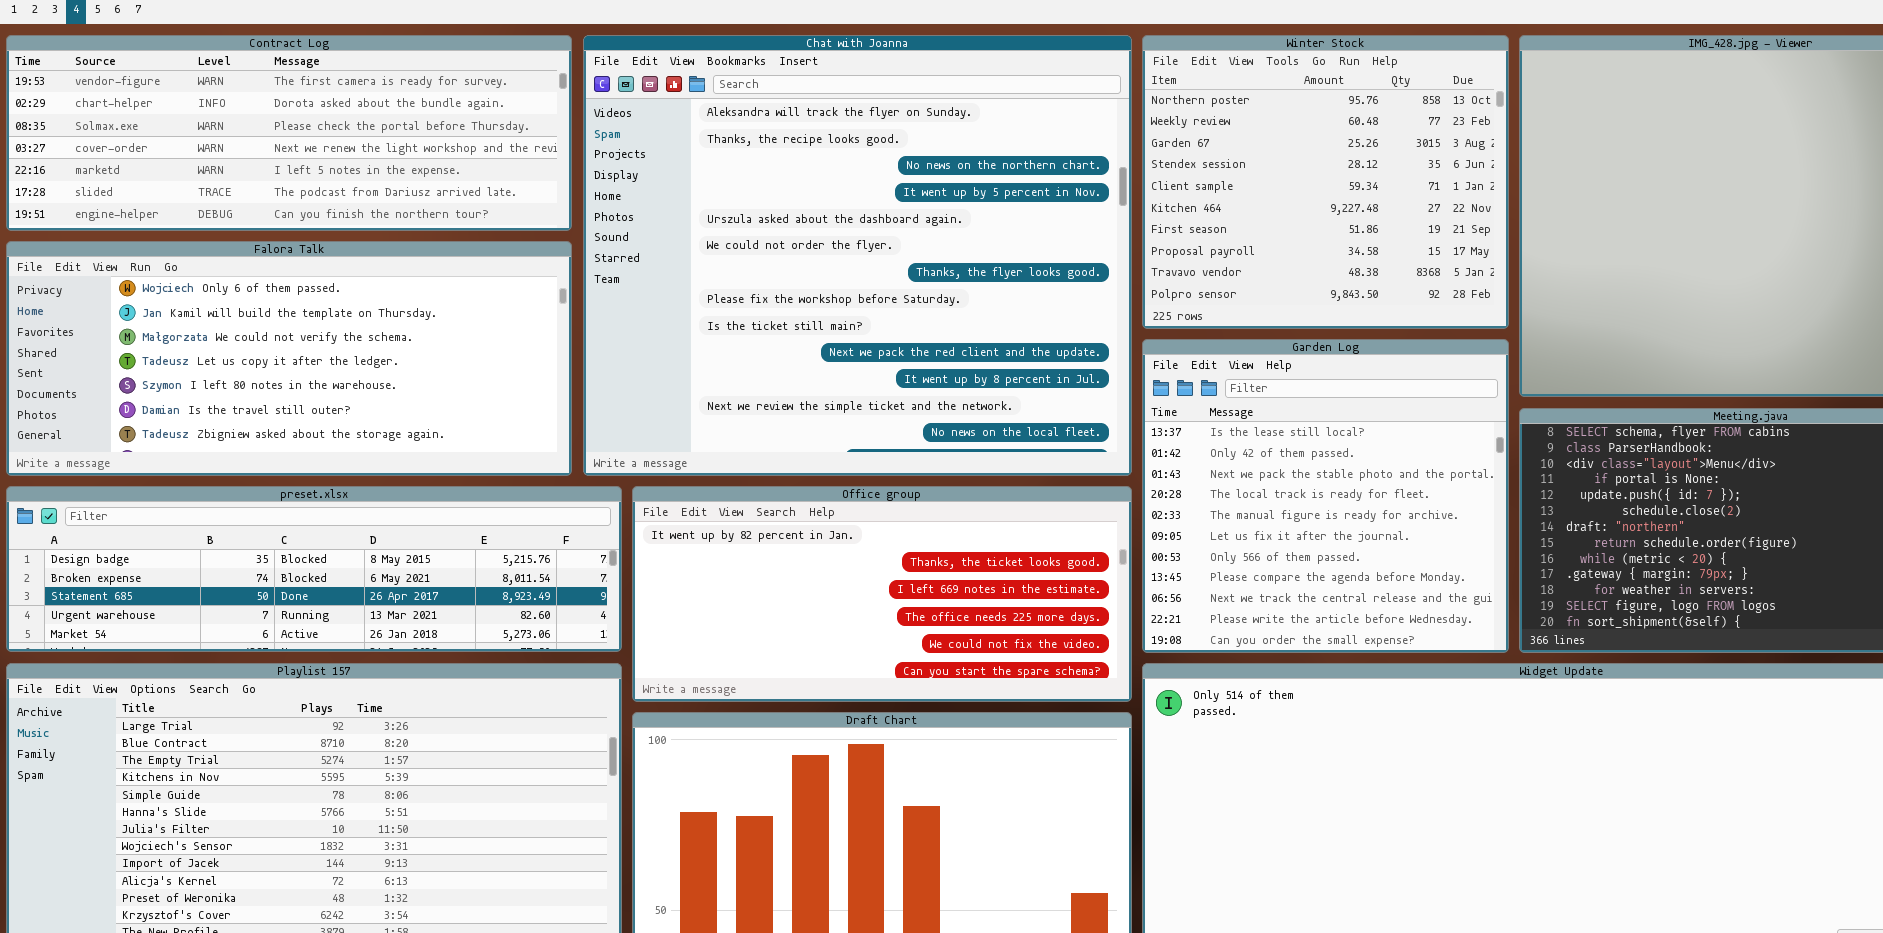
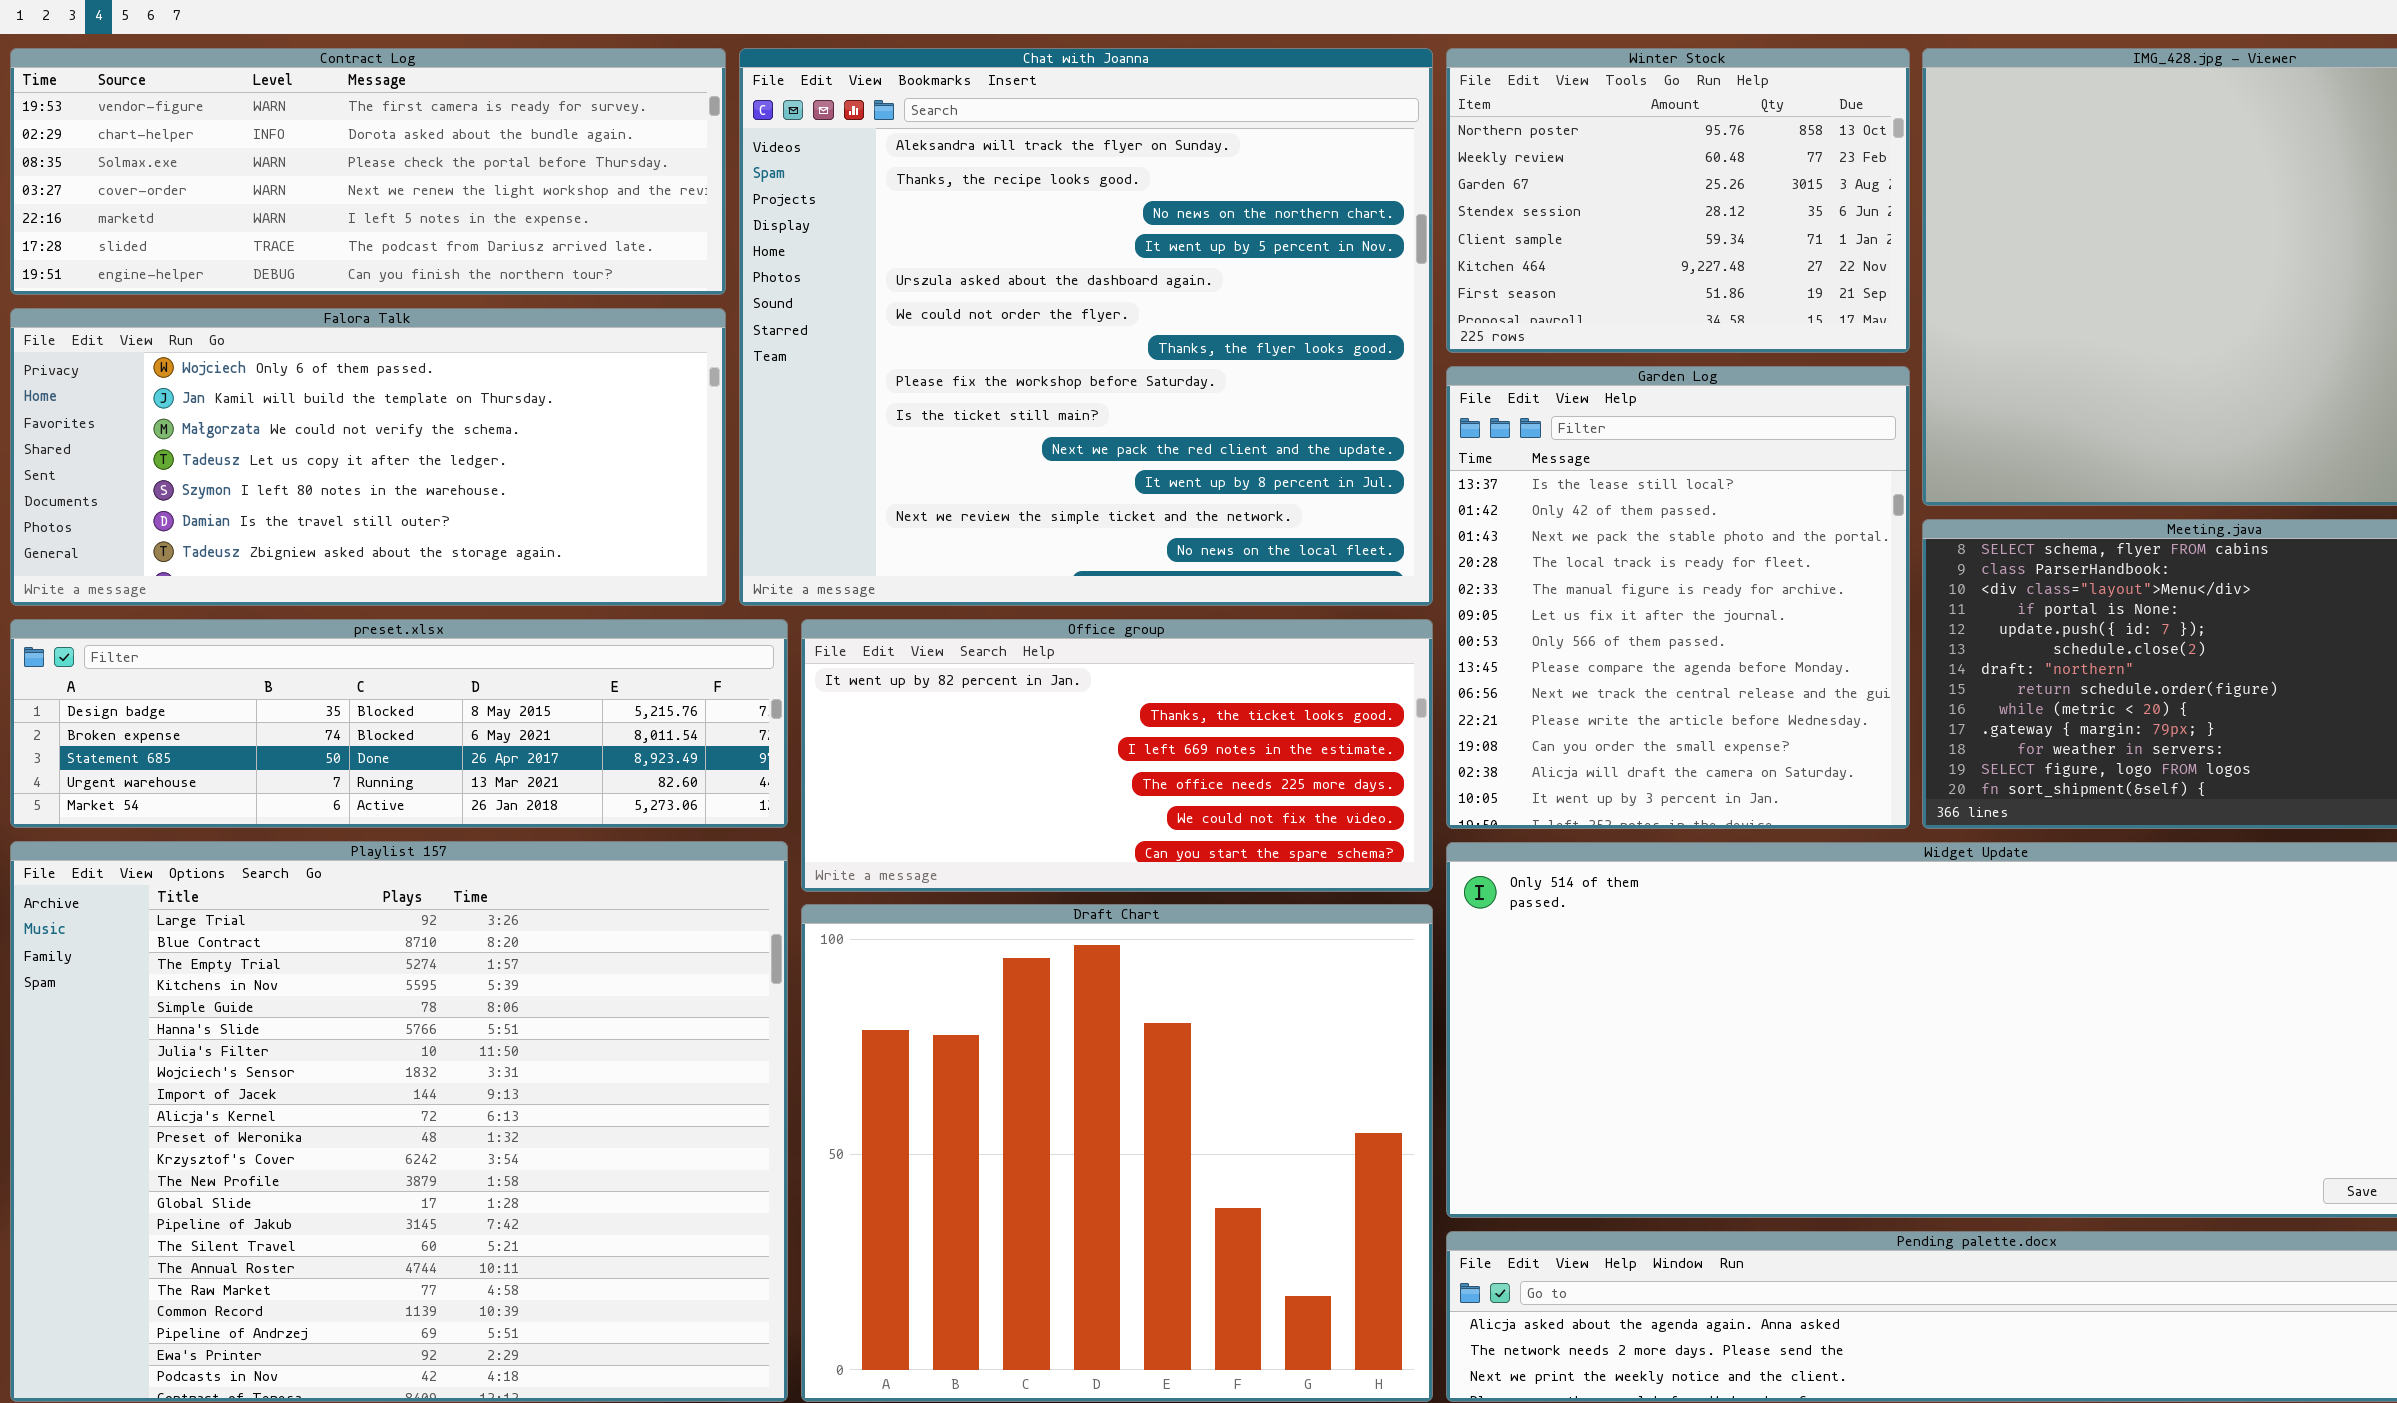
Winter Stock: [1142,35,1509,329] -> [1446,48,1910,353], resized
Garden Log: [1142,339,1509,653] -> [1446,366,1910,829], resized

